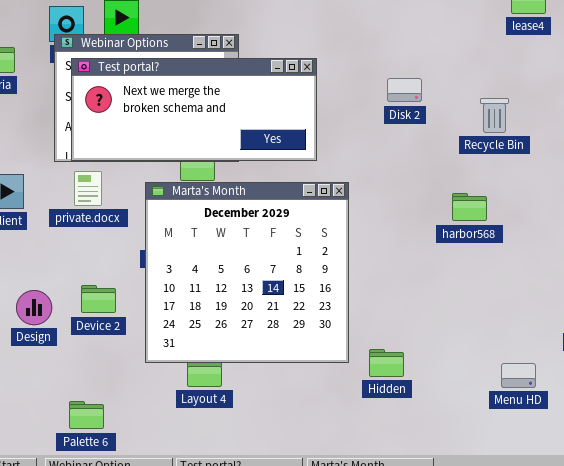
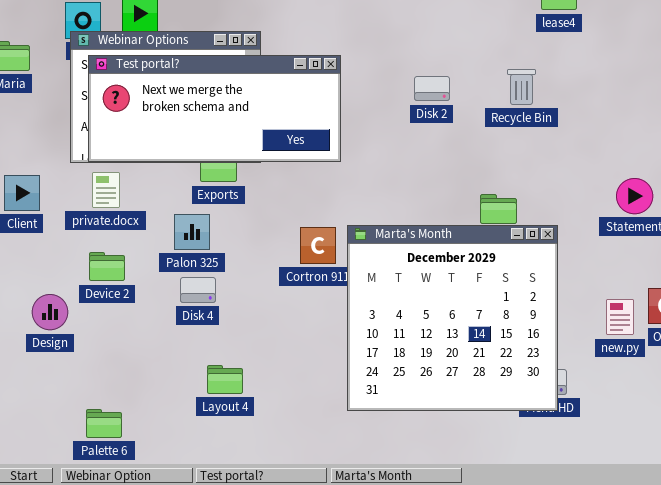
Recycle Bin: [480,98,509,133] -> [507,69,536,105], moved
Marta's Month: [145,182,349,363] -> [347,225,558,411], moved
Device 2: [81,285,116,313] -> [89,252,125,281], moved

